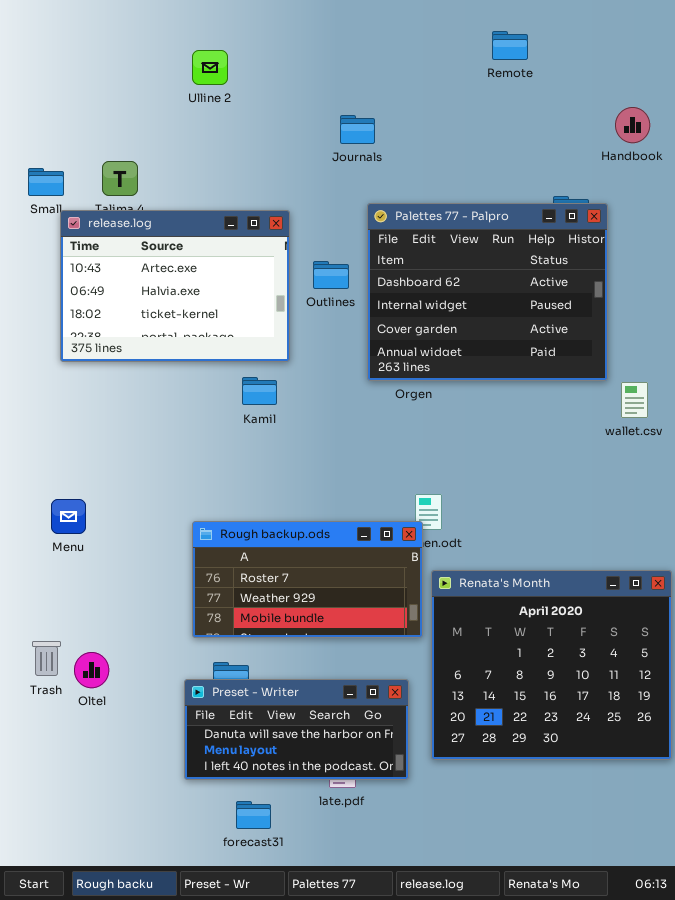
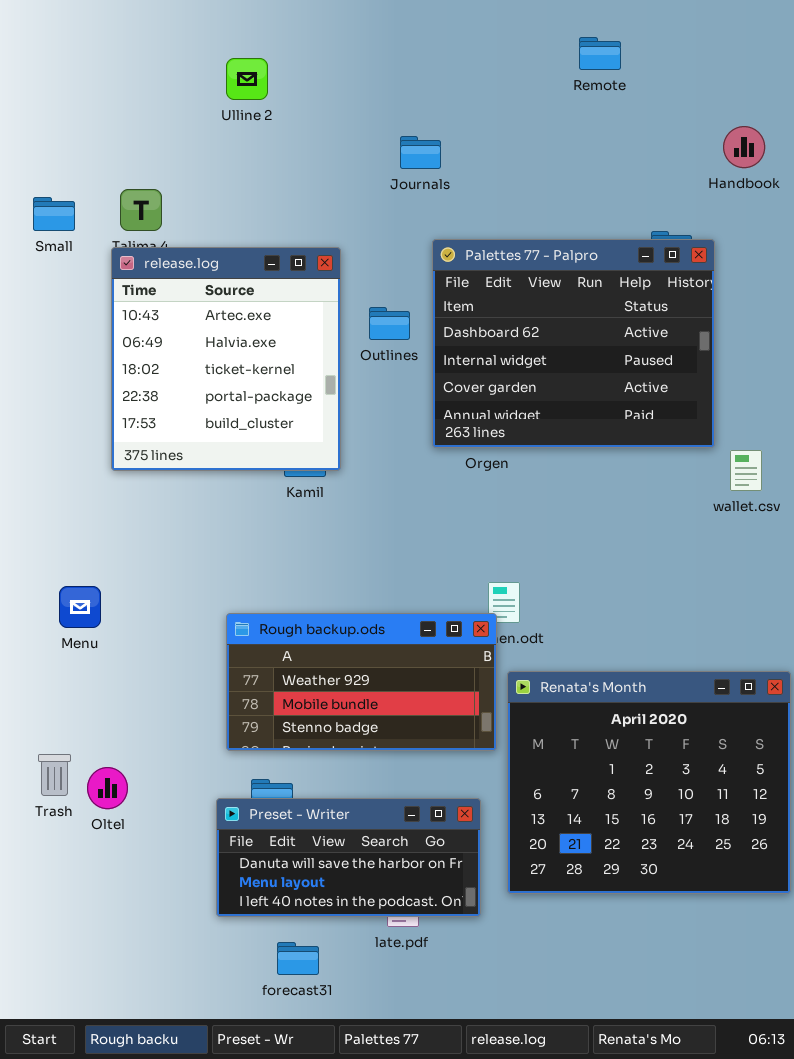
release.log: [60,210,290,362] -> [111,247,341,471], resized
Rough backup.ods: [192,521,423,638] -> [226,613,497,751], scrolled down 1 row

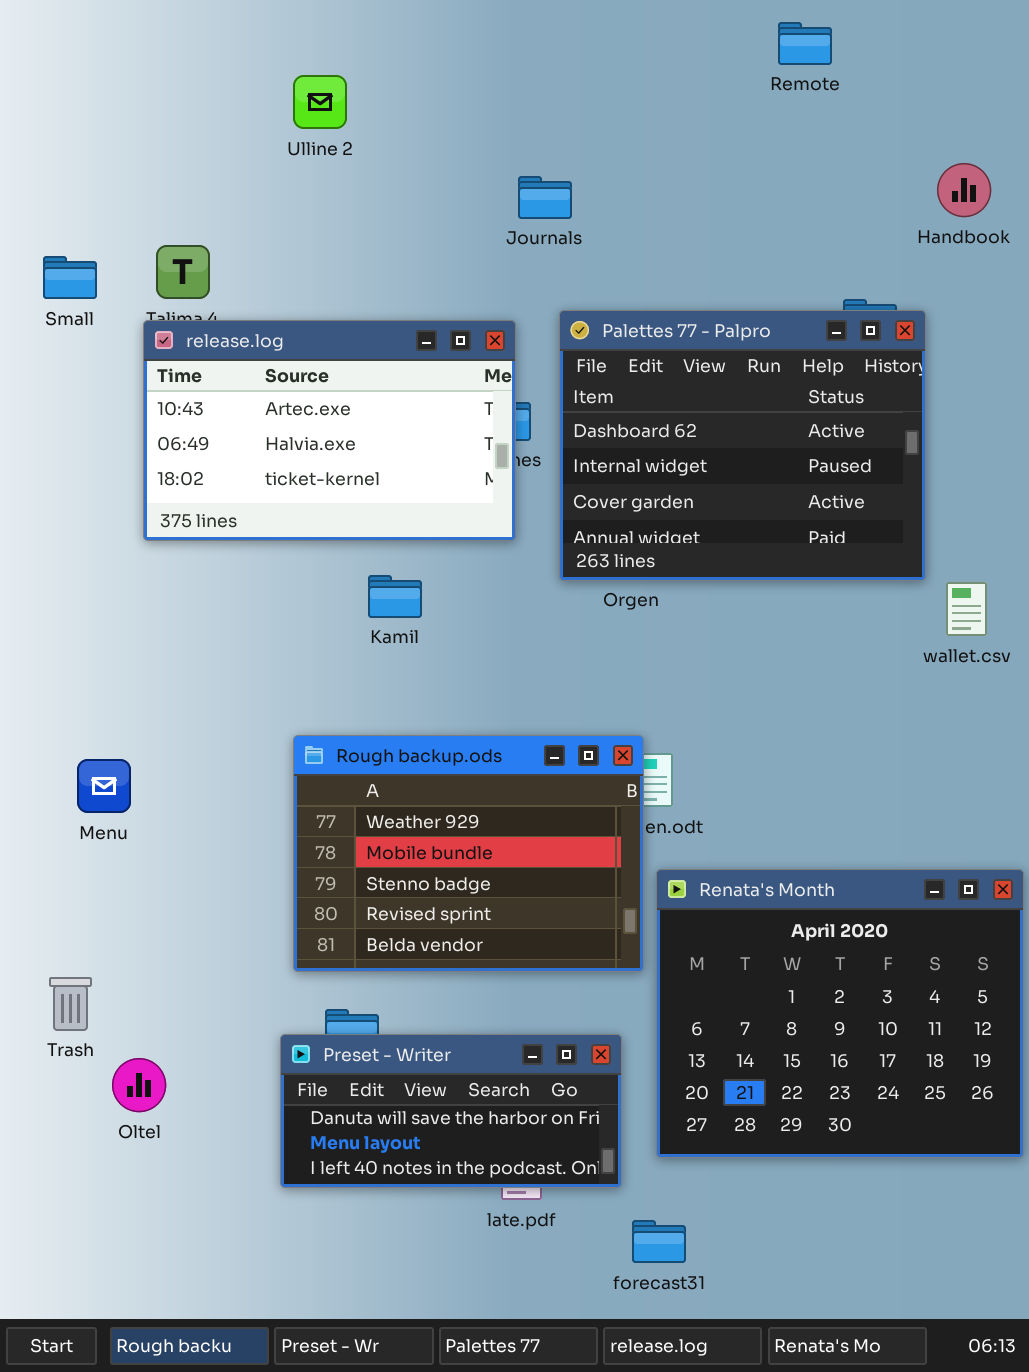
Remote: [579,37,621,70] -> [778,22,832,65], moved
release.log: [111,247,341,471] -> [143,320,516,541], resized
Rough backup.ods: [226,613,497,751] -> [293,735,644,972], resized
Oltel: [87,767,128,809] -> [112,1058,166,1112], moved
forecast31: [277,942,319,975] -> [632,1220,686,1263], moved

